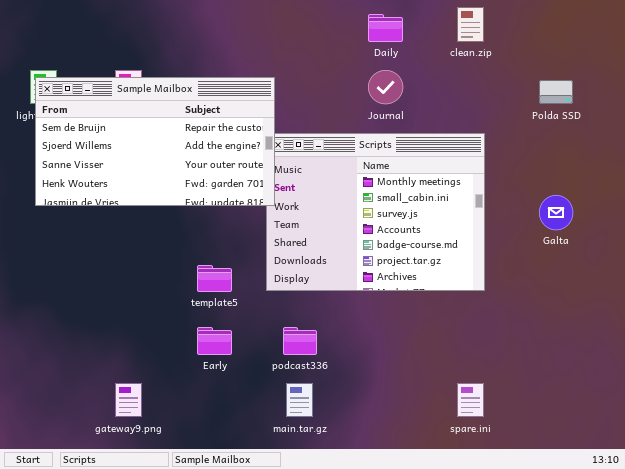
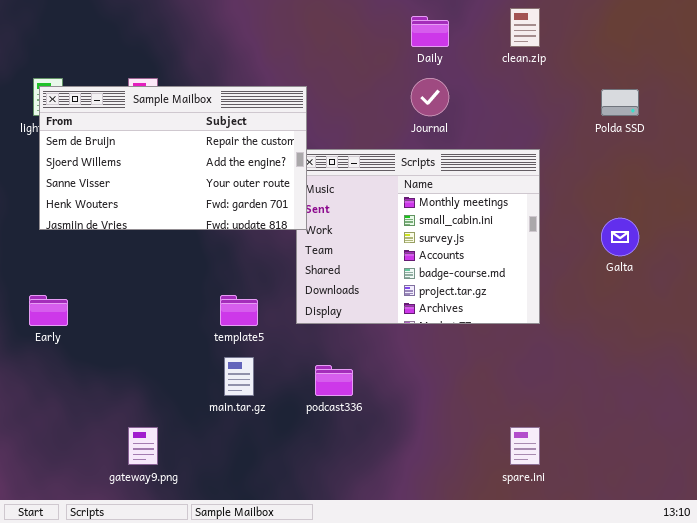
Early: [197,327,232,355] -> [29,295,68,326], moved
main.tar.gz: [286,383,313,417] -> [224,357,254,396], moved

